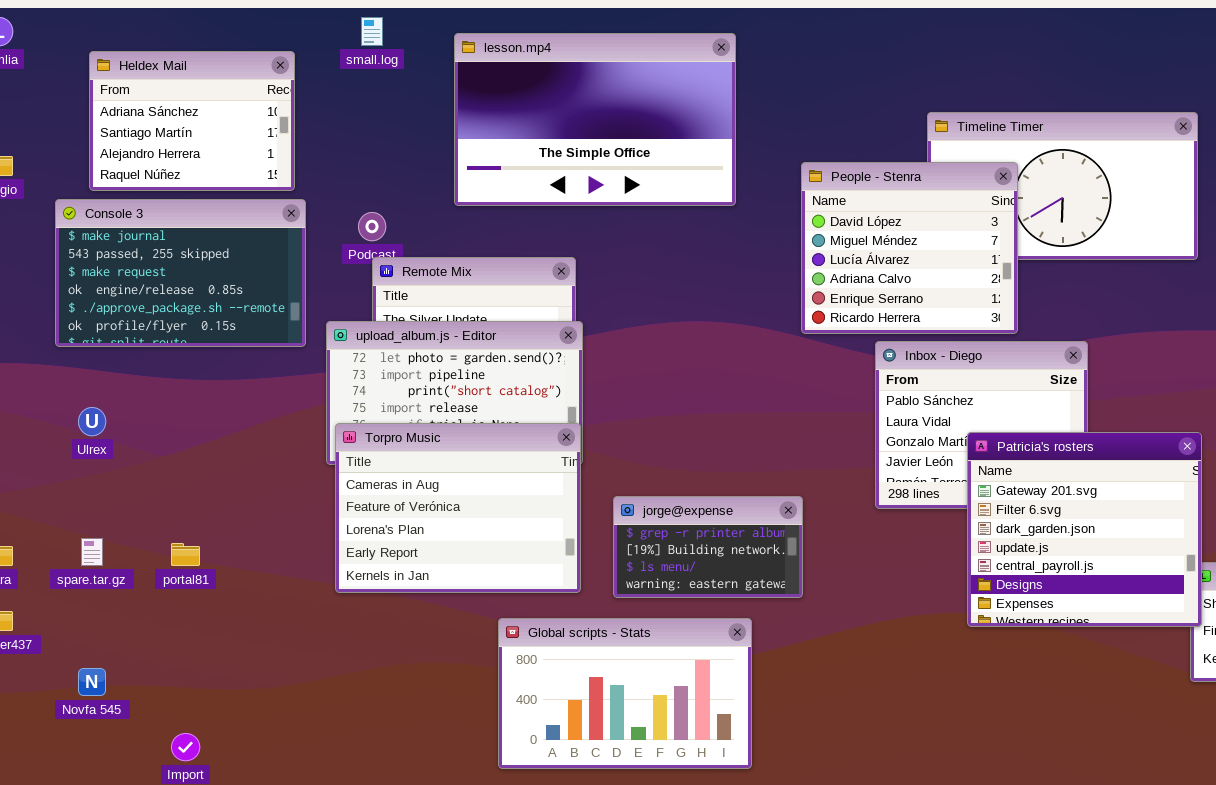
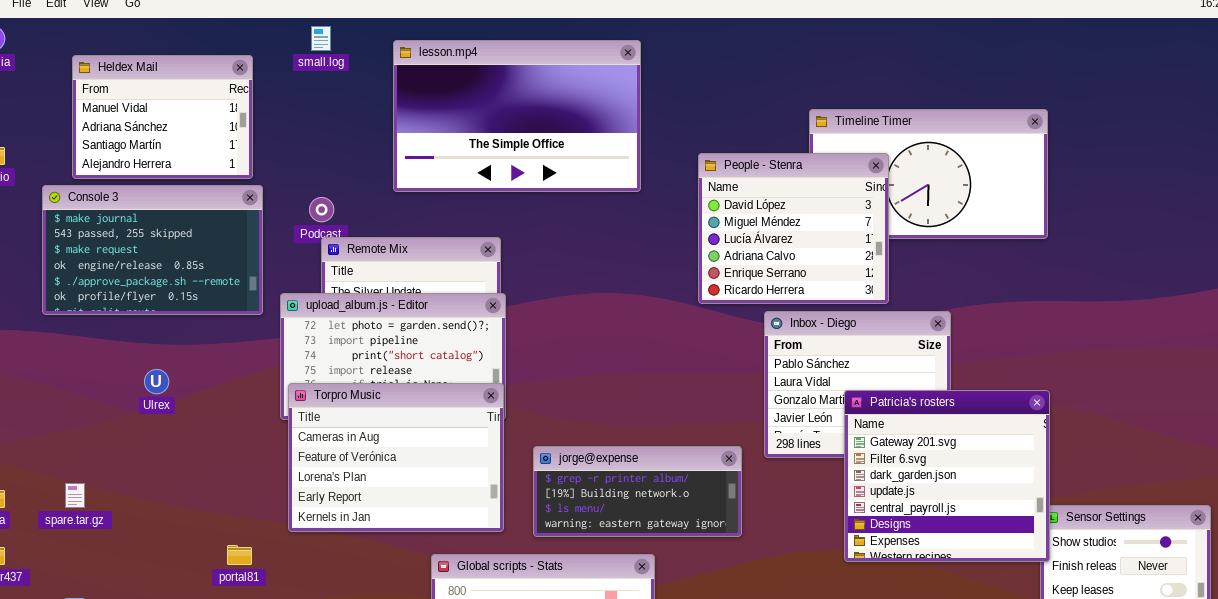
Heldex Mail: [89,51,295,191] -> [72,55,253,179], scrolled up 1 row
Ulrex: [78,407,106,436] -> [144,369,169,394], moved
jorge@expense: [613,496,803,598] -> [533,446,742,537], resized
portal81: [171,543,200,566] -> [227,545,252,565], moved

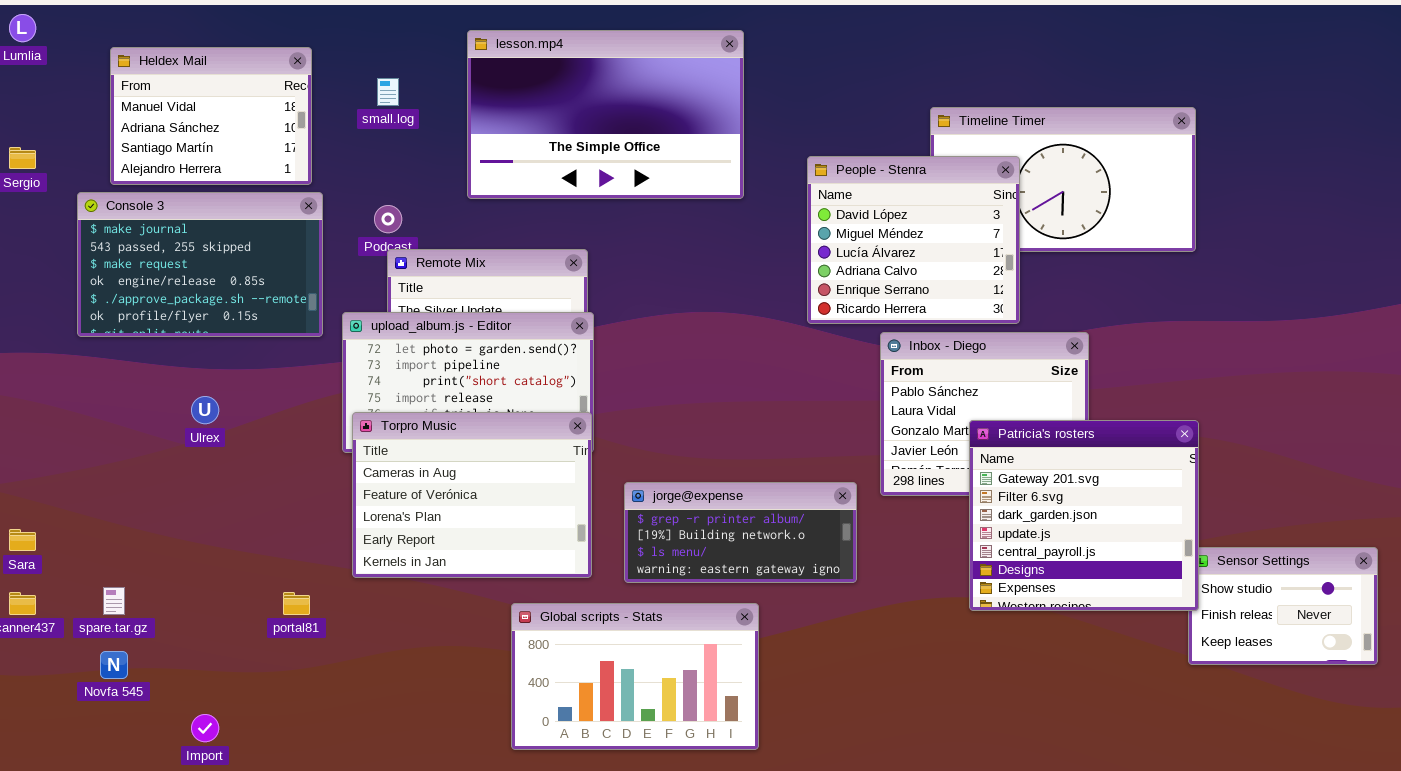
small.log: [311,26,331,51] -> [377,78,399,106], moved
spare.tar.gz: [65,483,85,508] -> [103,587,125,615], moved

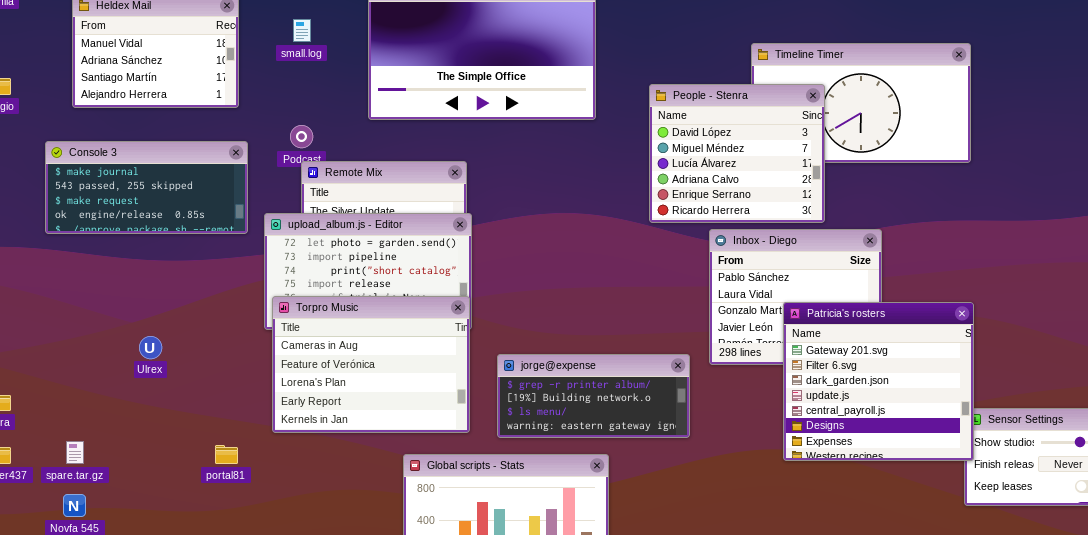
Console 3: [77,192,323,337] -> [45,141,248,234], resized
Ulrex: [191,396,219,424] -> [139,336,162,359], moved

